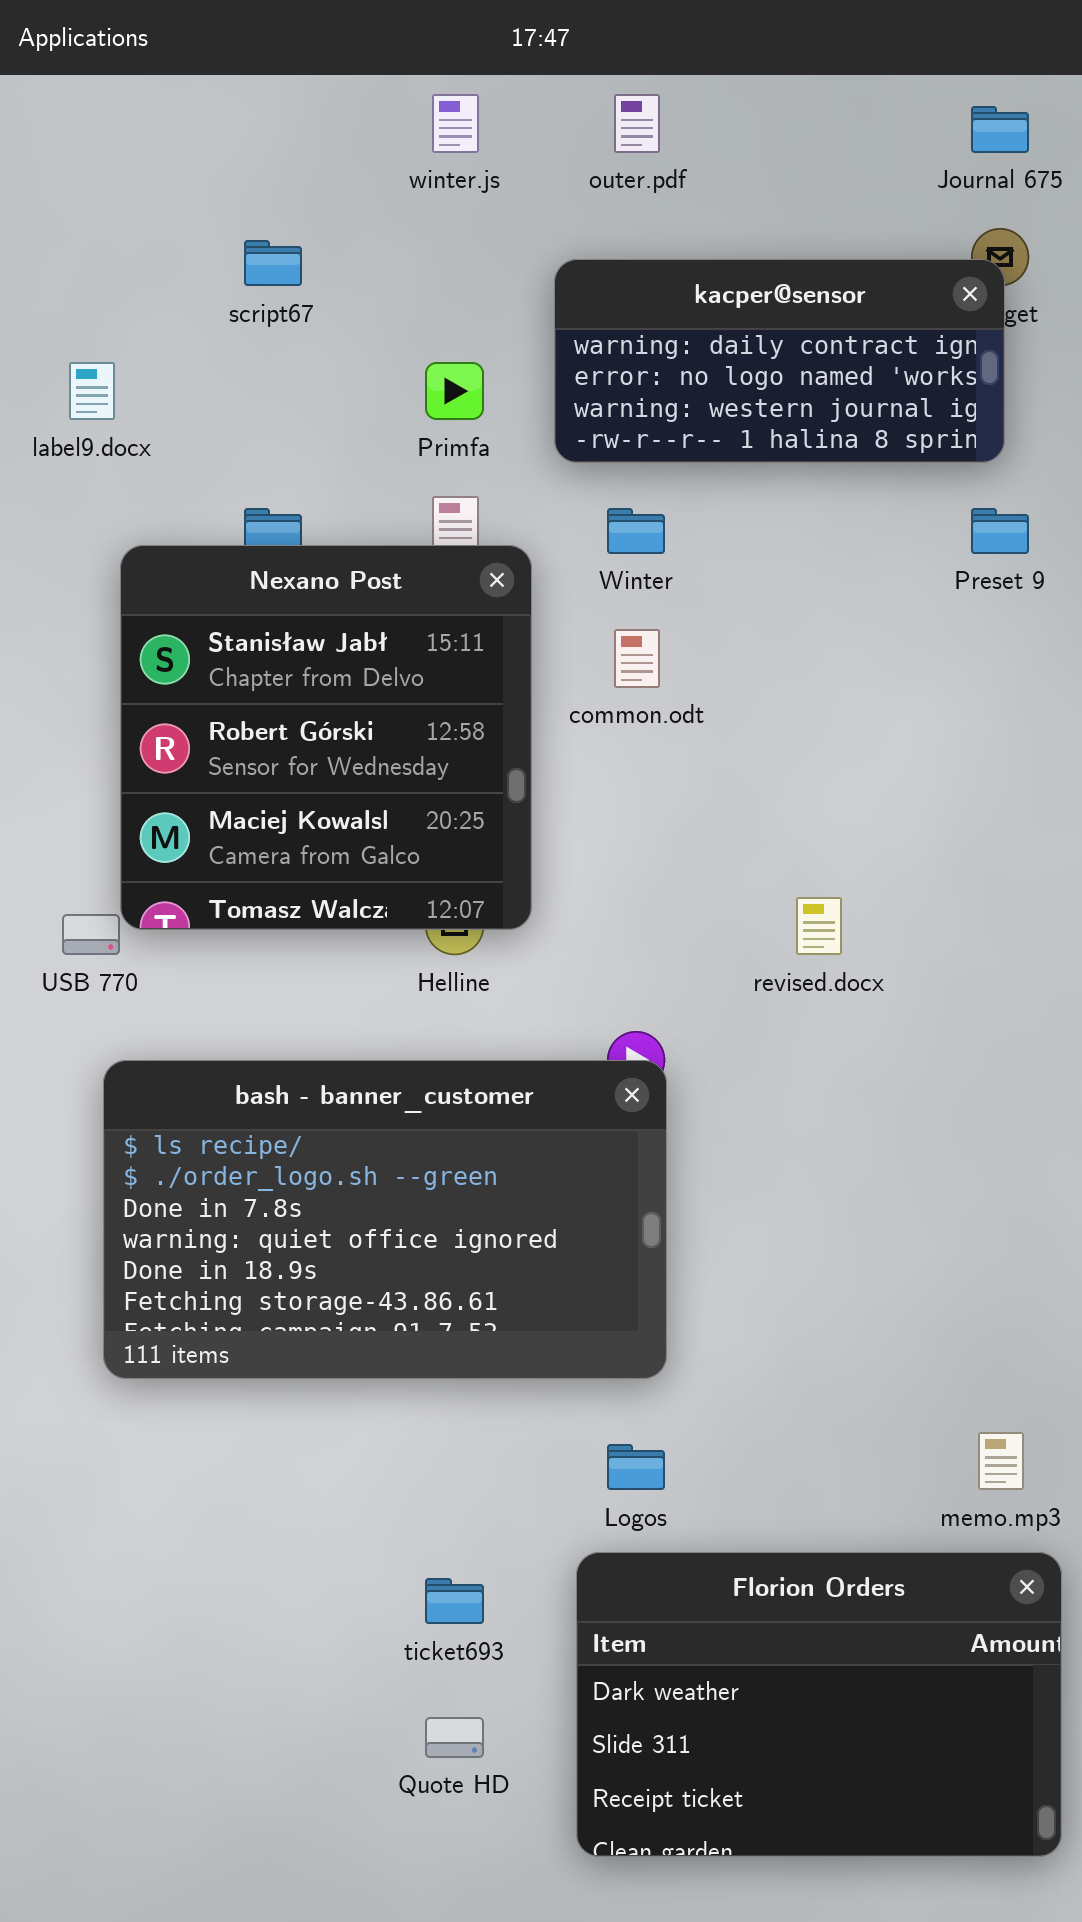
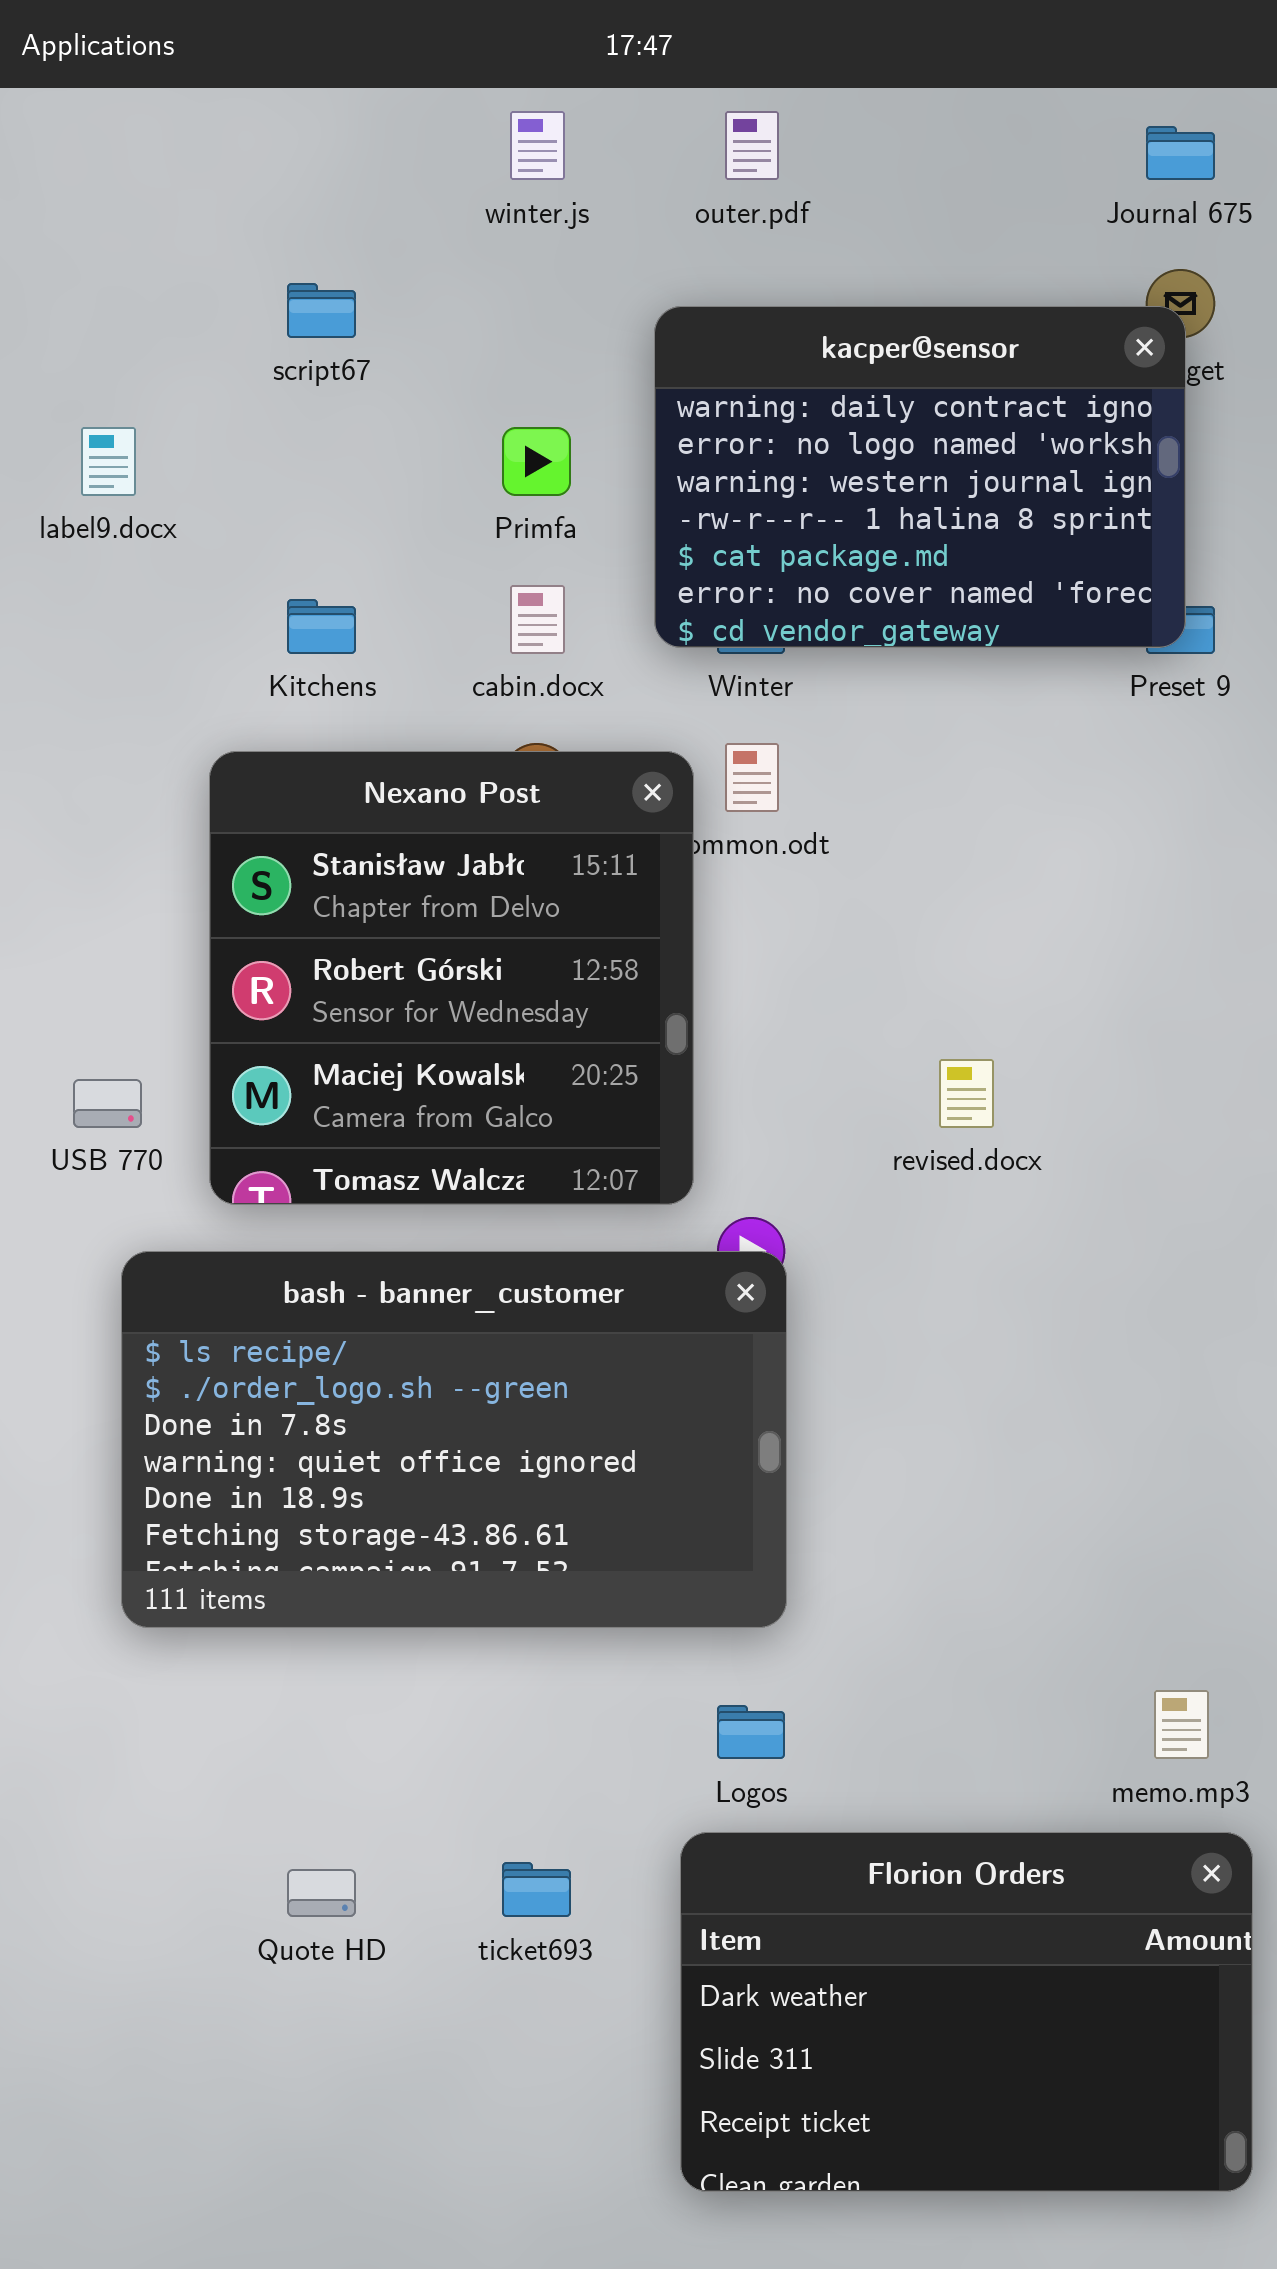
kacper@sensor: [554,259,1005,463] -> [654,306,1186,648], resized
Nexano Post: [120,545,532,930] -> [209,751,694,1205], moved
Quote HD: [425,1717,484,1758] -> [287,1869,356,1917], moved

